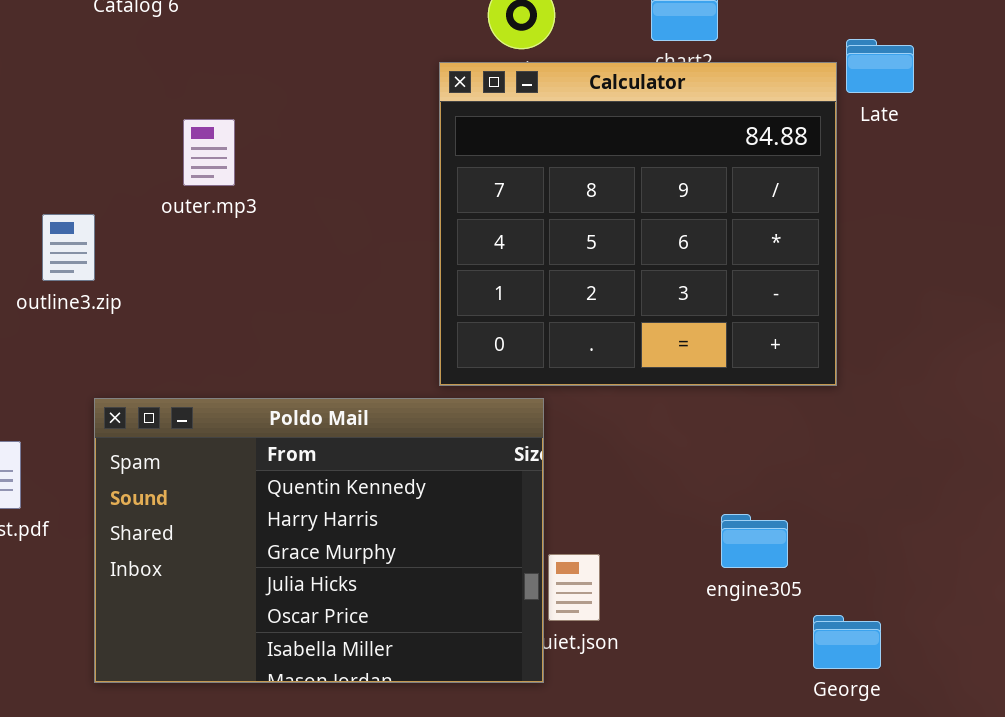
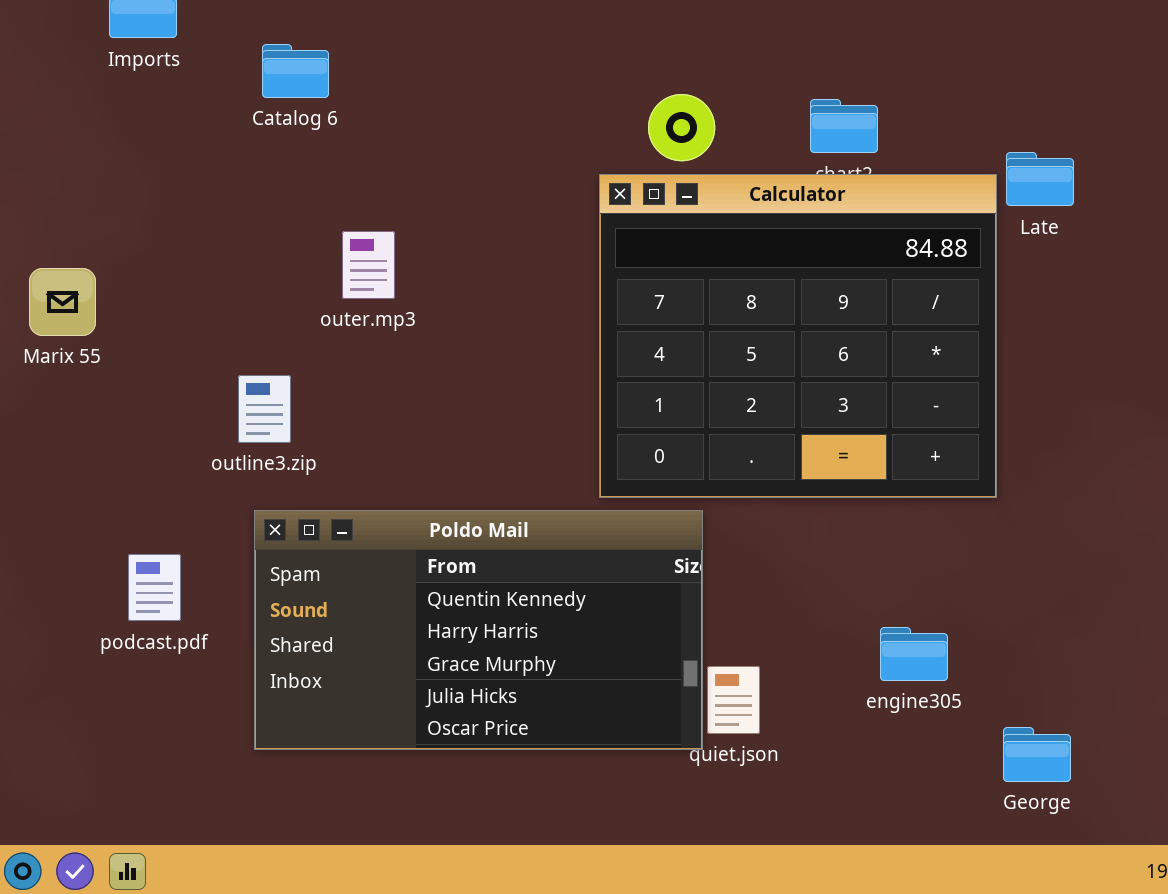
outline3.zip: [42,214,95,281] -> [238,375,291,443], moved
Poldo Mail: [94,398,544,683] -> [254,510,703,750], resized
George: [813,615,881,669] -> [1003,727,1071,782], moved

